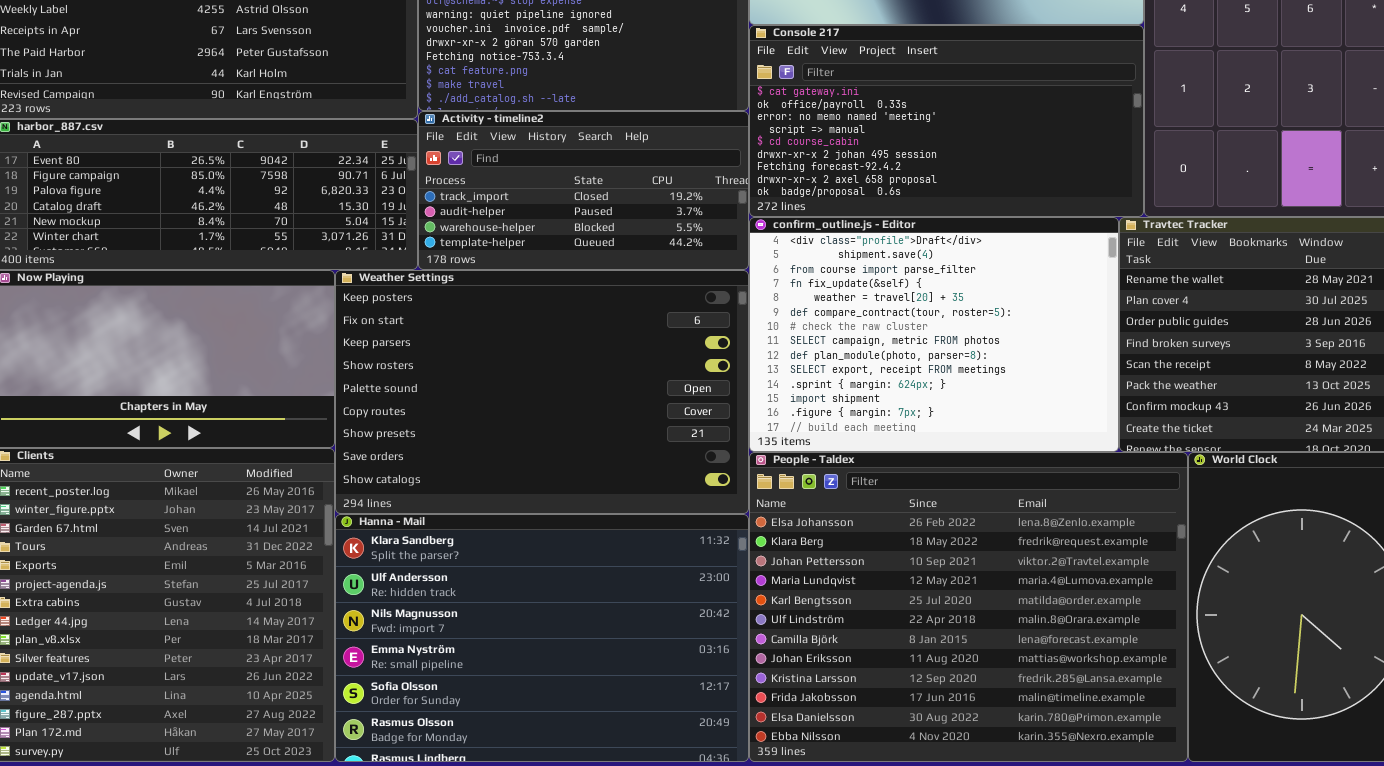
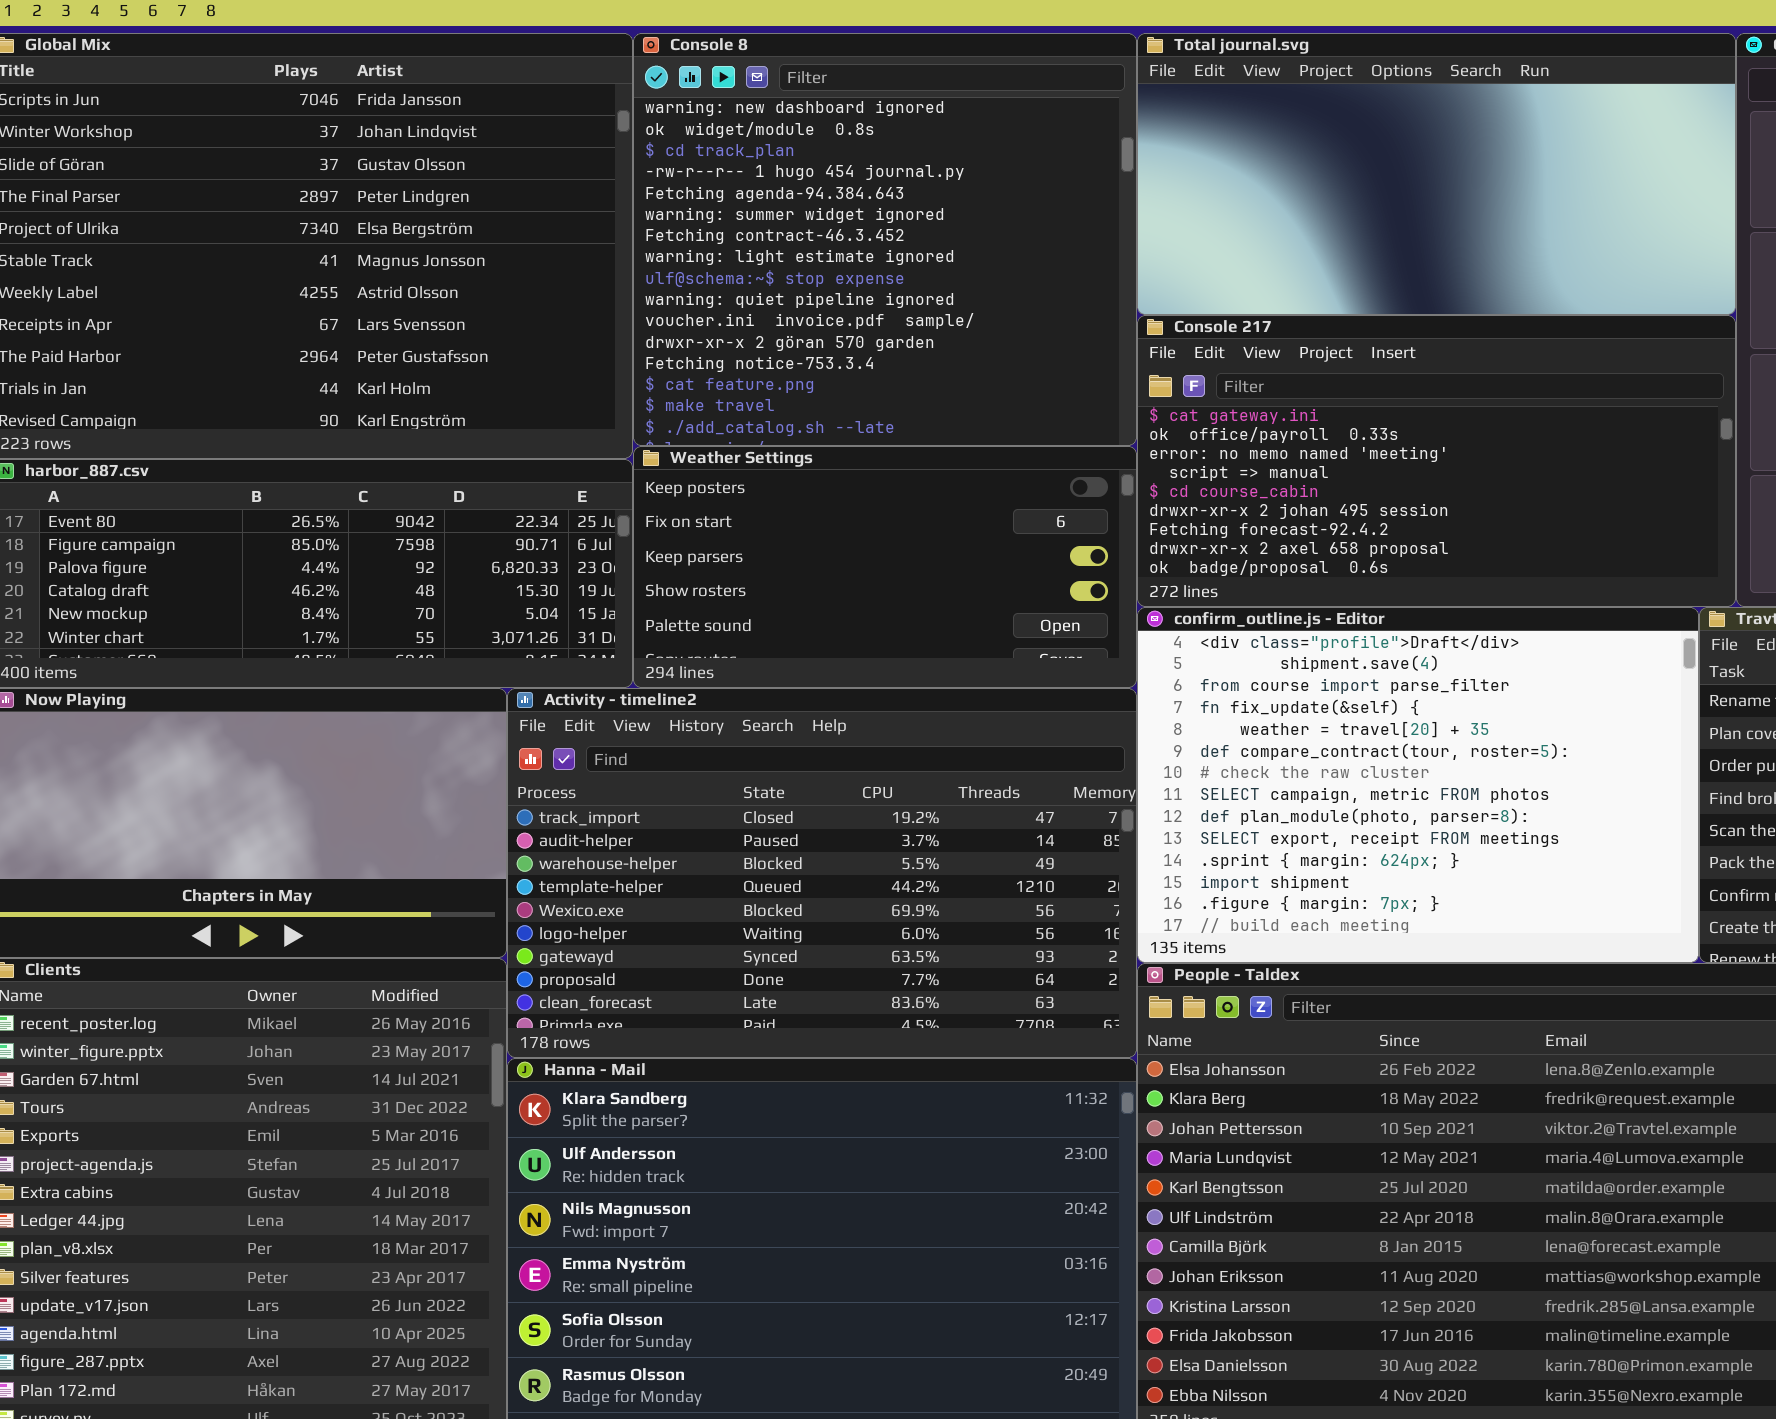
Activity - timeline2: [418,111,749,270] -> [507,688,1137,1058], moved, resized
Weather Settings: [335,270,749,514] -> [633,446,1137,688], moved, resized

